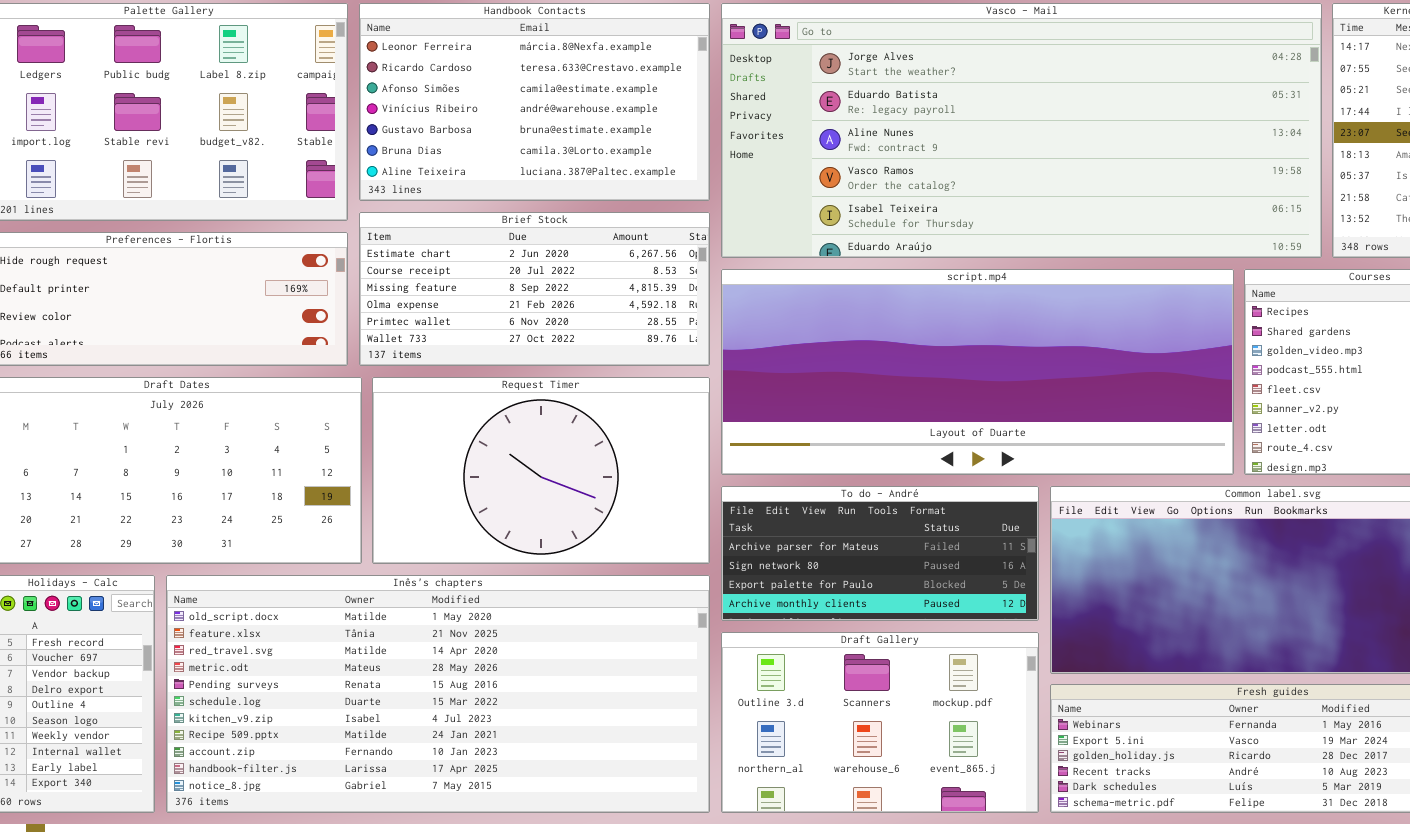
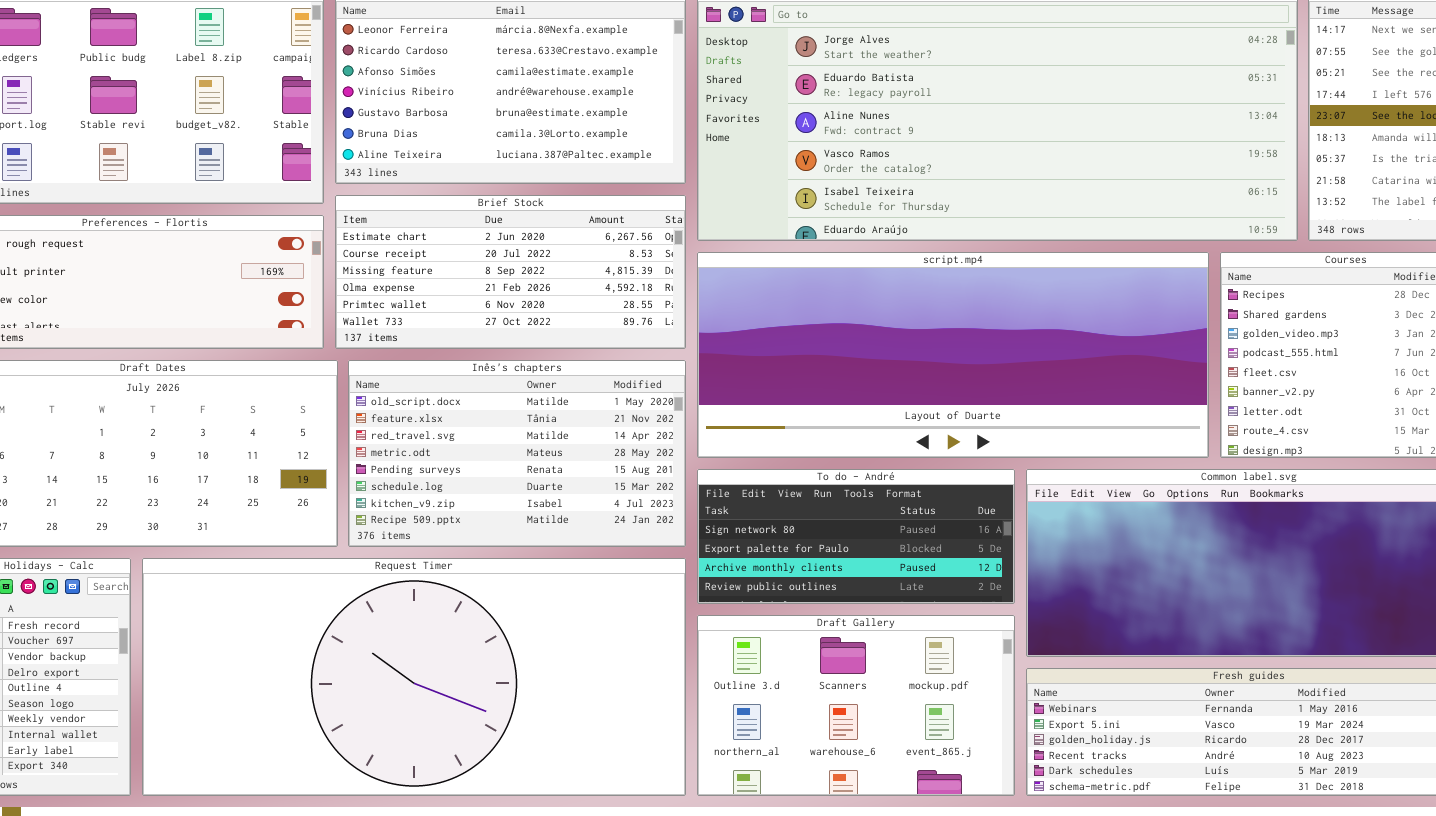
Request Timer: [372,377,710,564] -> [142,558,686,796], moved, resized
To do - André: [721,486,1039,621] -> [697,469,1015,604], scrolled down 1 row
Inês's chapters: [166,575,710,813] -> [348,360,686,547], moved, resized

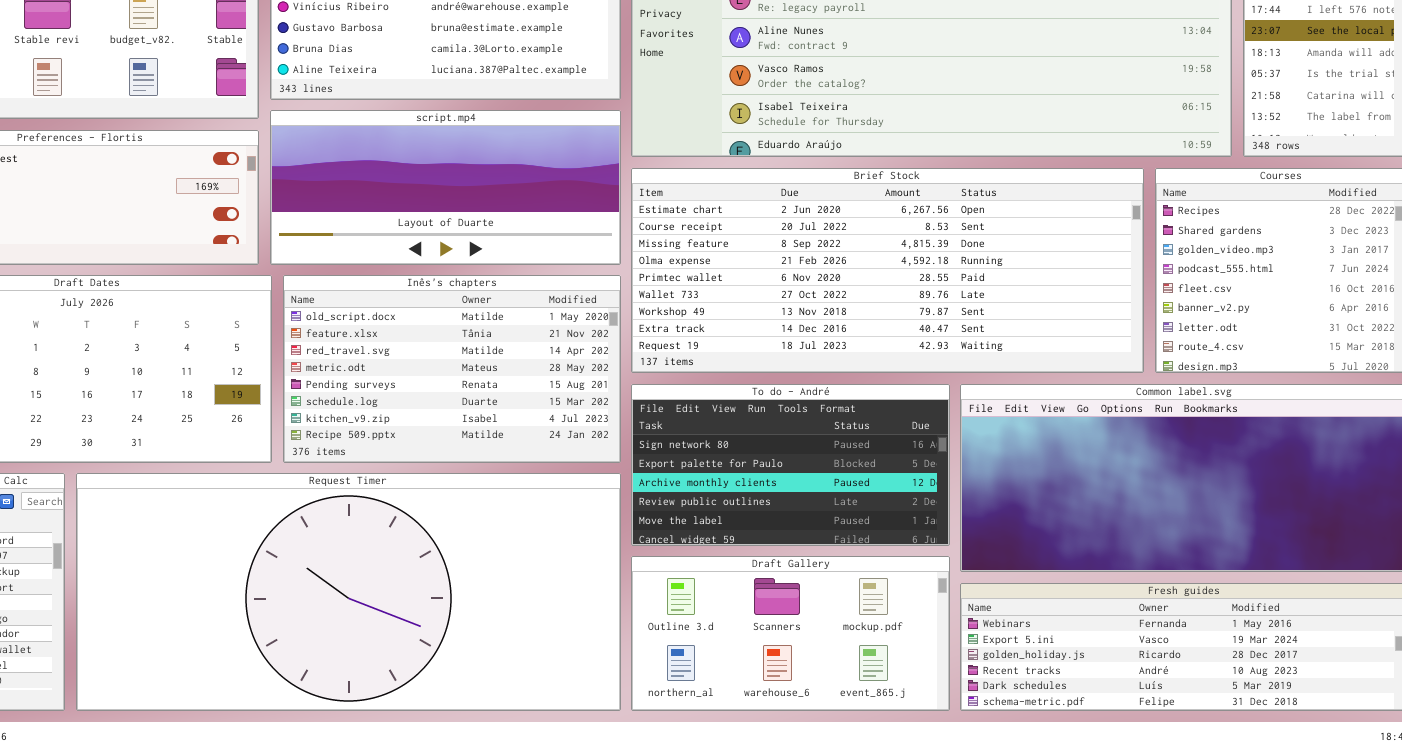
Brief Stock: [335,195,686,349] -> [631,168,1144,373], moved, resized
script.mp4: [697,252,1209,458] -> [270,110,621,265], moved, resized
To do - André: [697,469,1015,604] -> [631,384,950,546], resized
Draft Gallery: [697,615,1015,796] -> [631,556,950,711], resized

